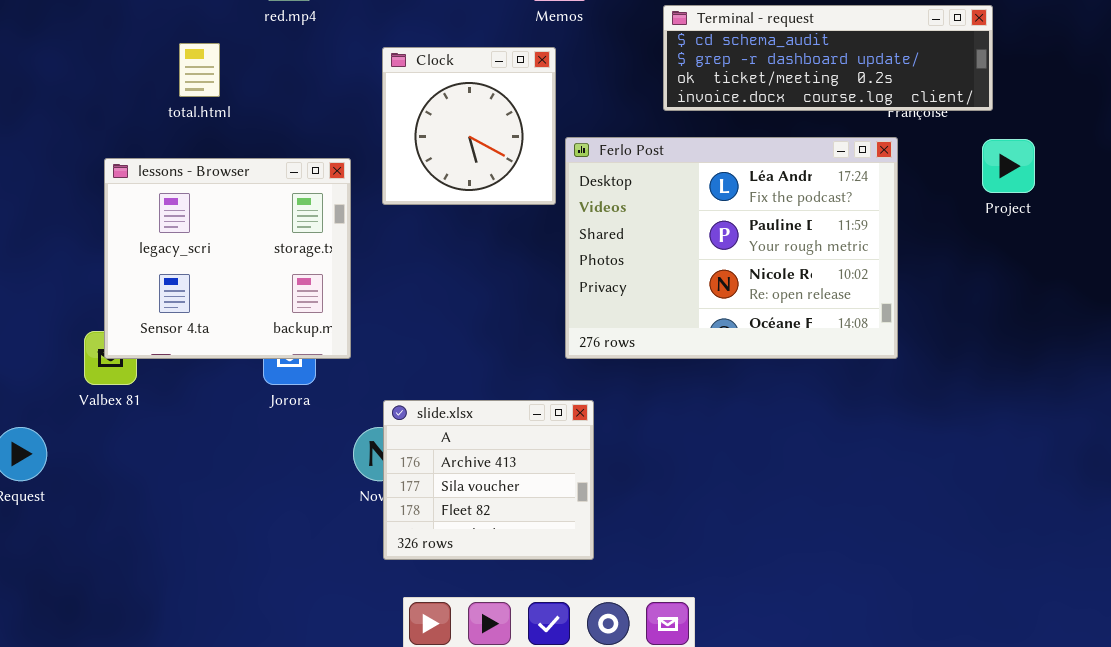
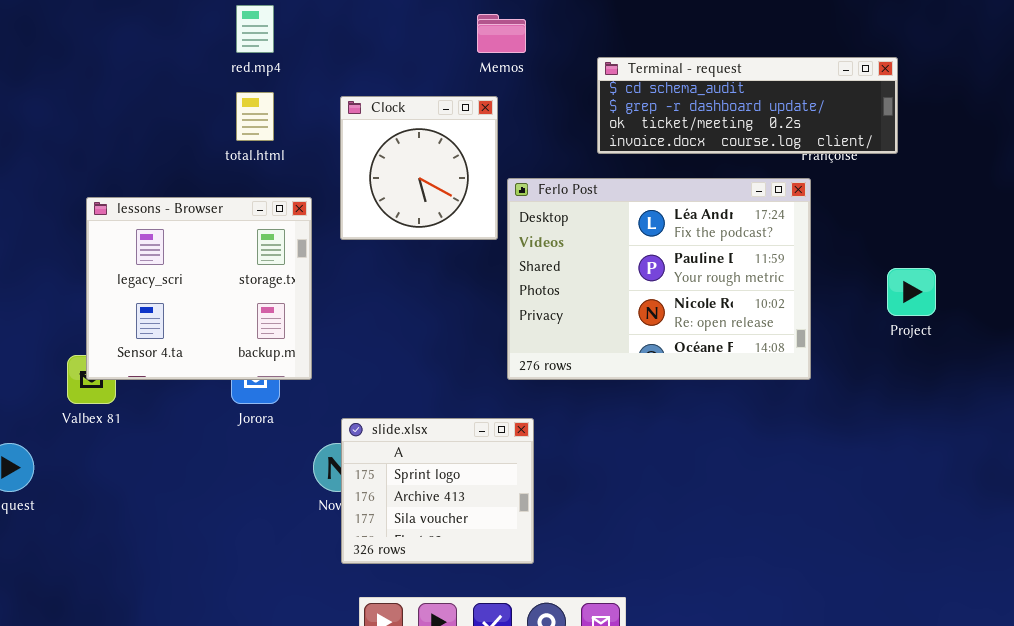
total.html: [179,43,220,97] -> [236,92,274,141], moved
Project: [982,139,1035,193] -> [887,268,936,316], moved
slide.xlsx: [383,400,594,560] -> [341,418,534,564], scrolled up 1 row

